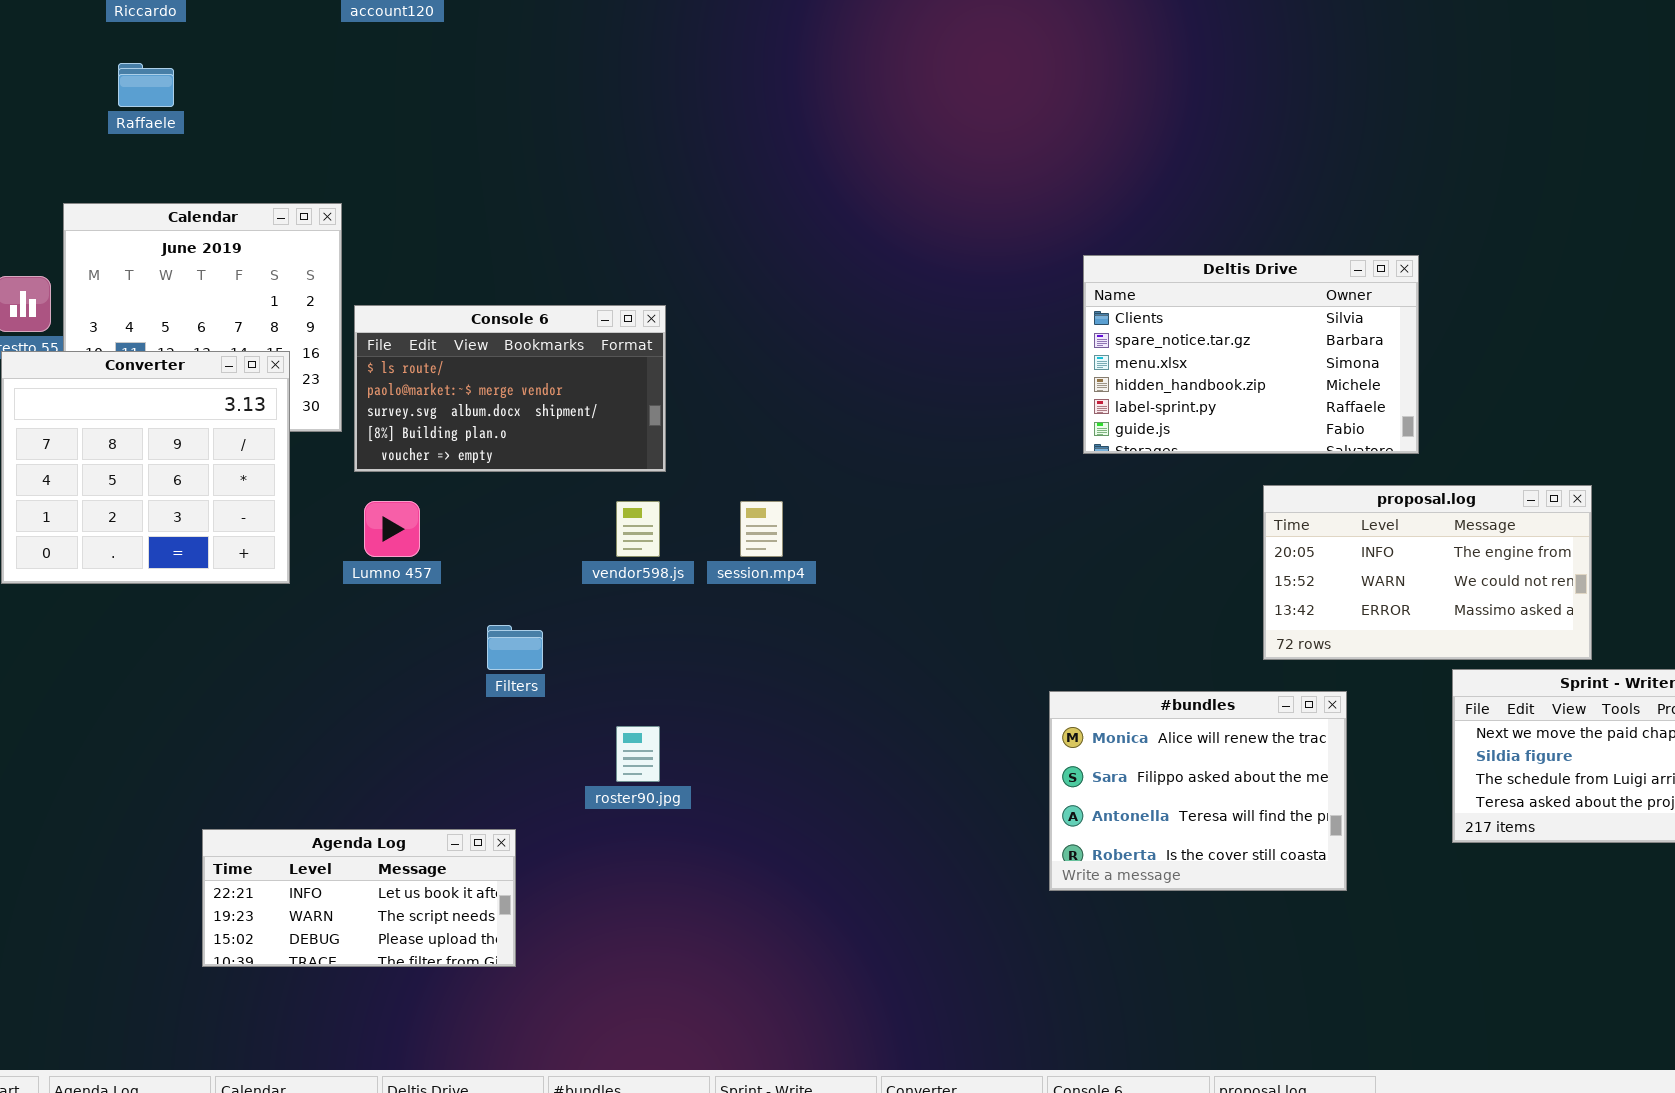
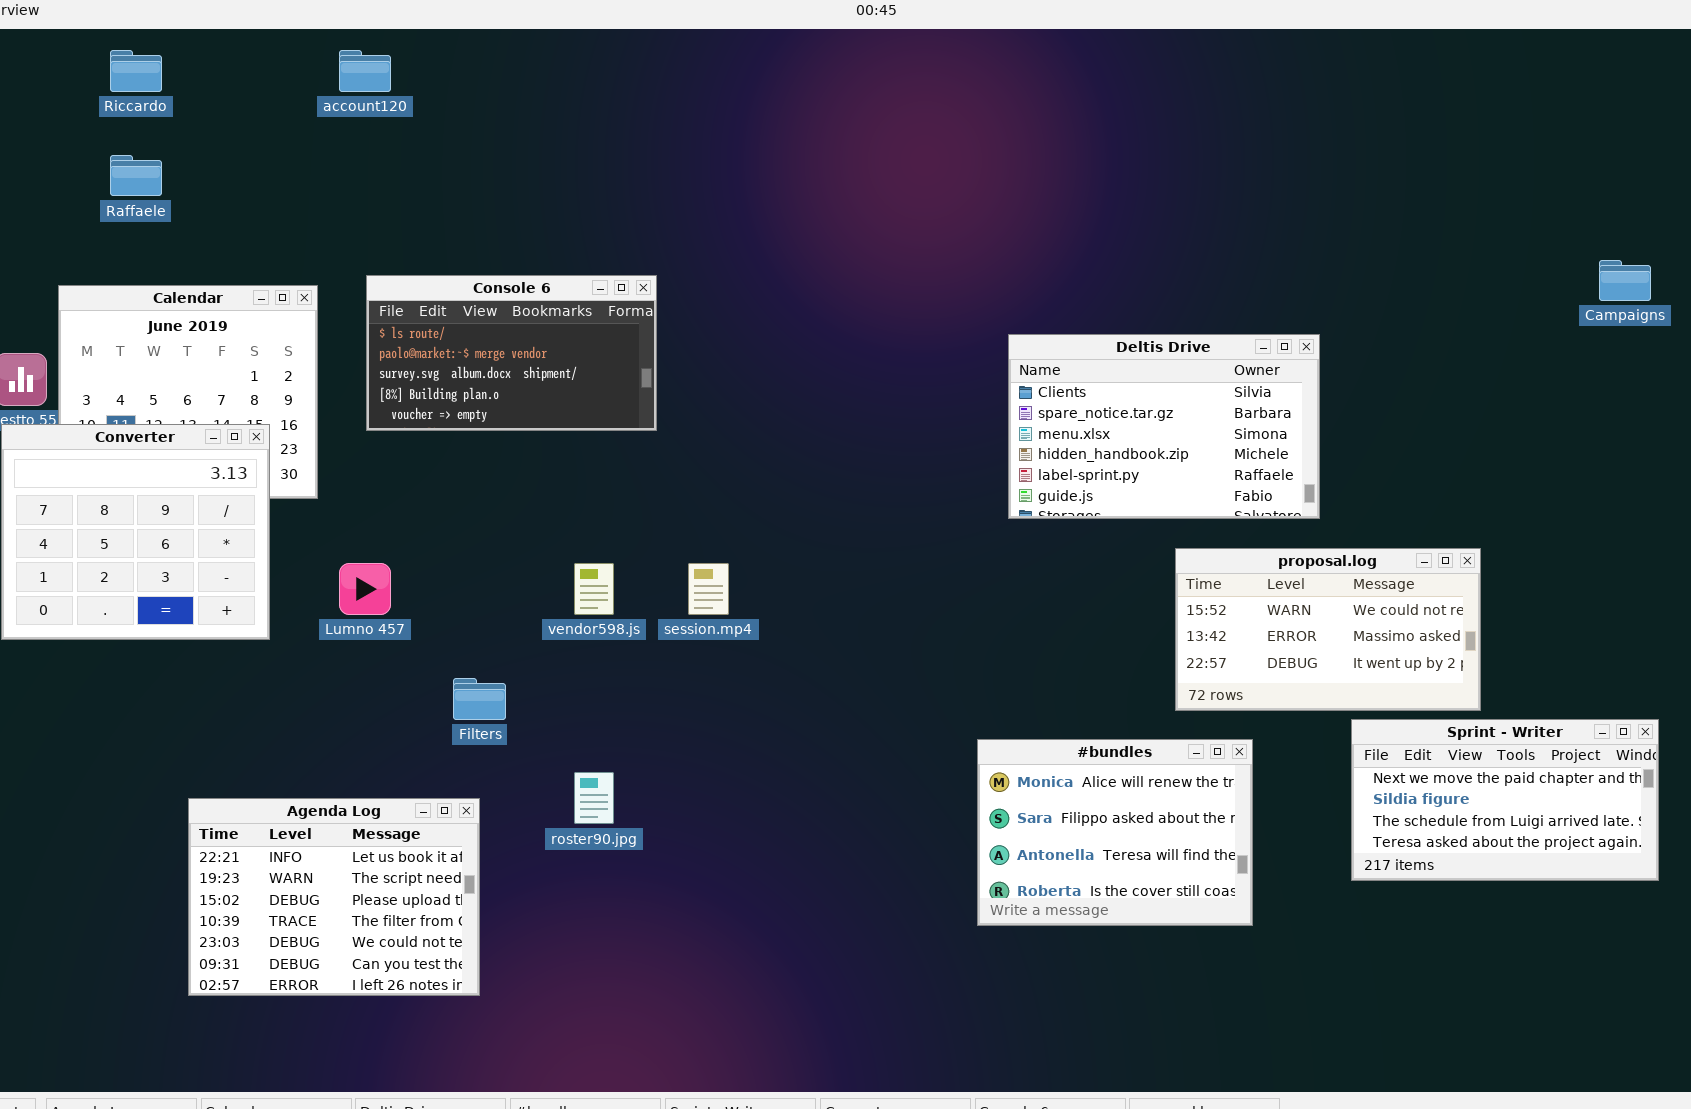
Console 6: [354,305,666,472] -> [366,275,657,431], moved
proposal.log: [1263,485,1592,660] -> [1175,548,1481,711], scrolled down 1 row
Agenda Log: [202,829,516,967] -> [188,798,480,996], resized

